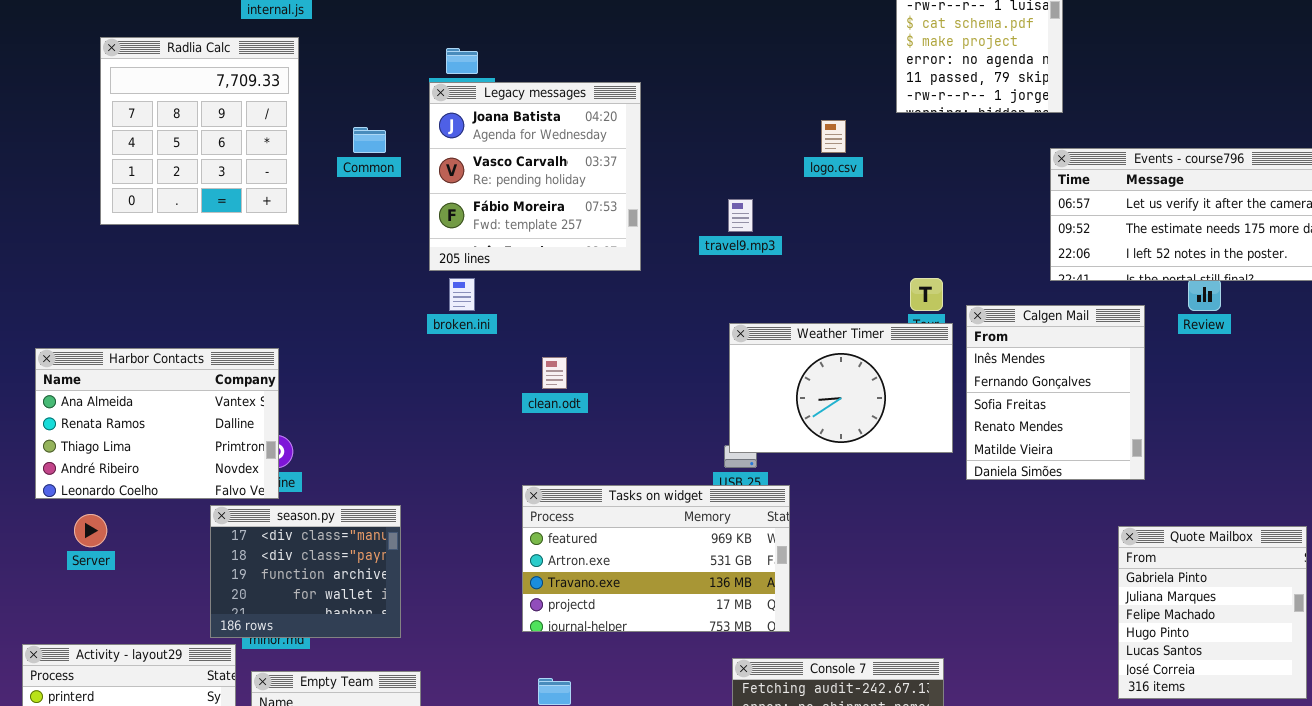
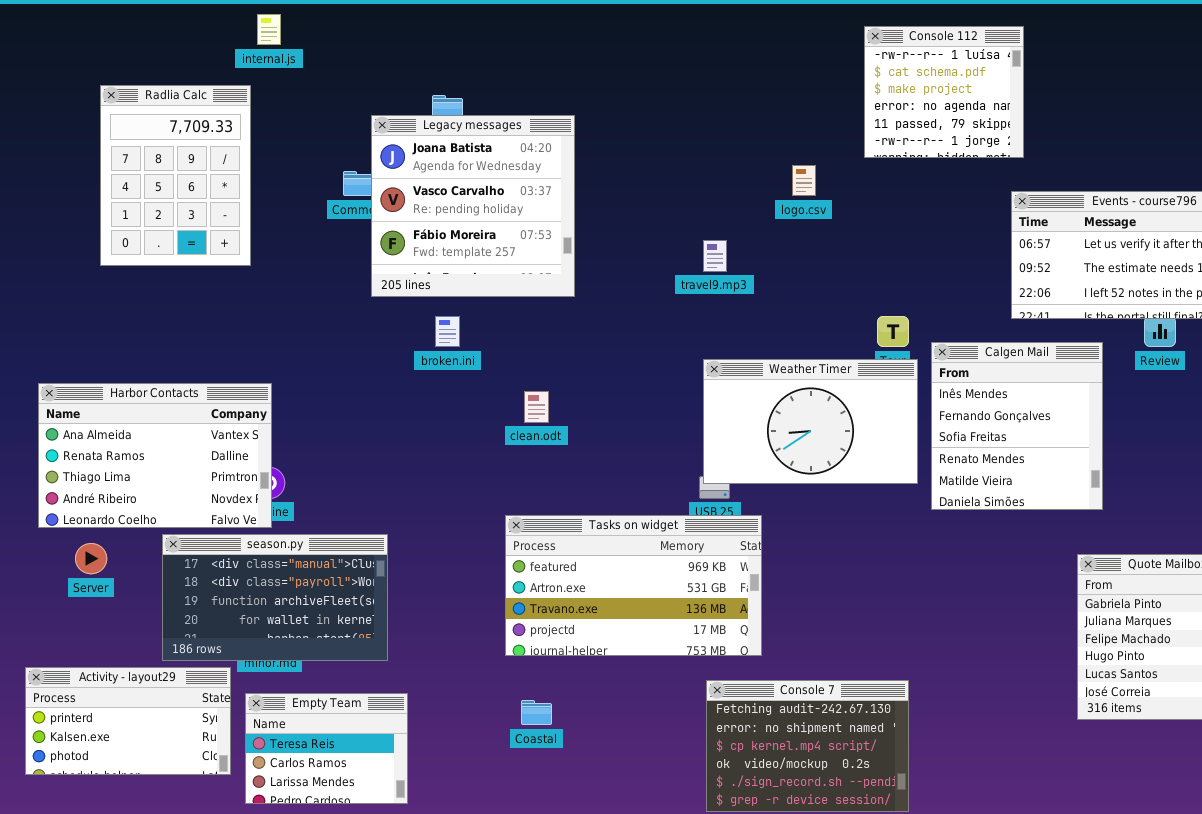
Radlia Calc: [100,37,299,225] -> [100,85,251,266], resized
Legacy messages: [429,82,641,271] -> [371,115,575,297], moved
season.py: [210,505,401,638] -> [162,534,388,661], resized

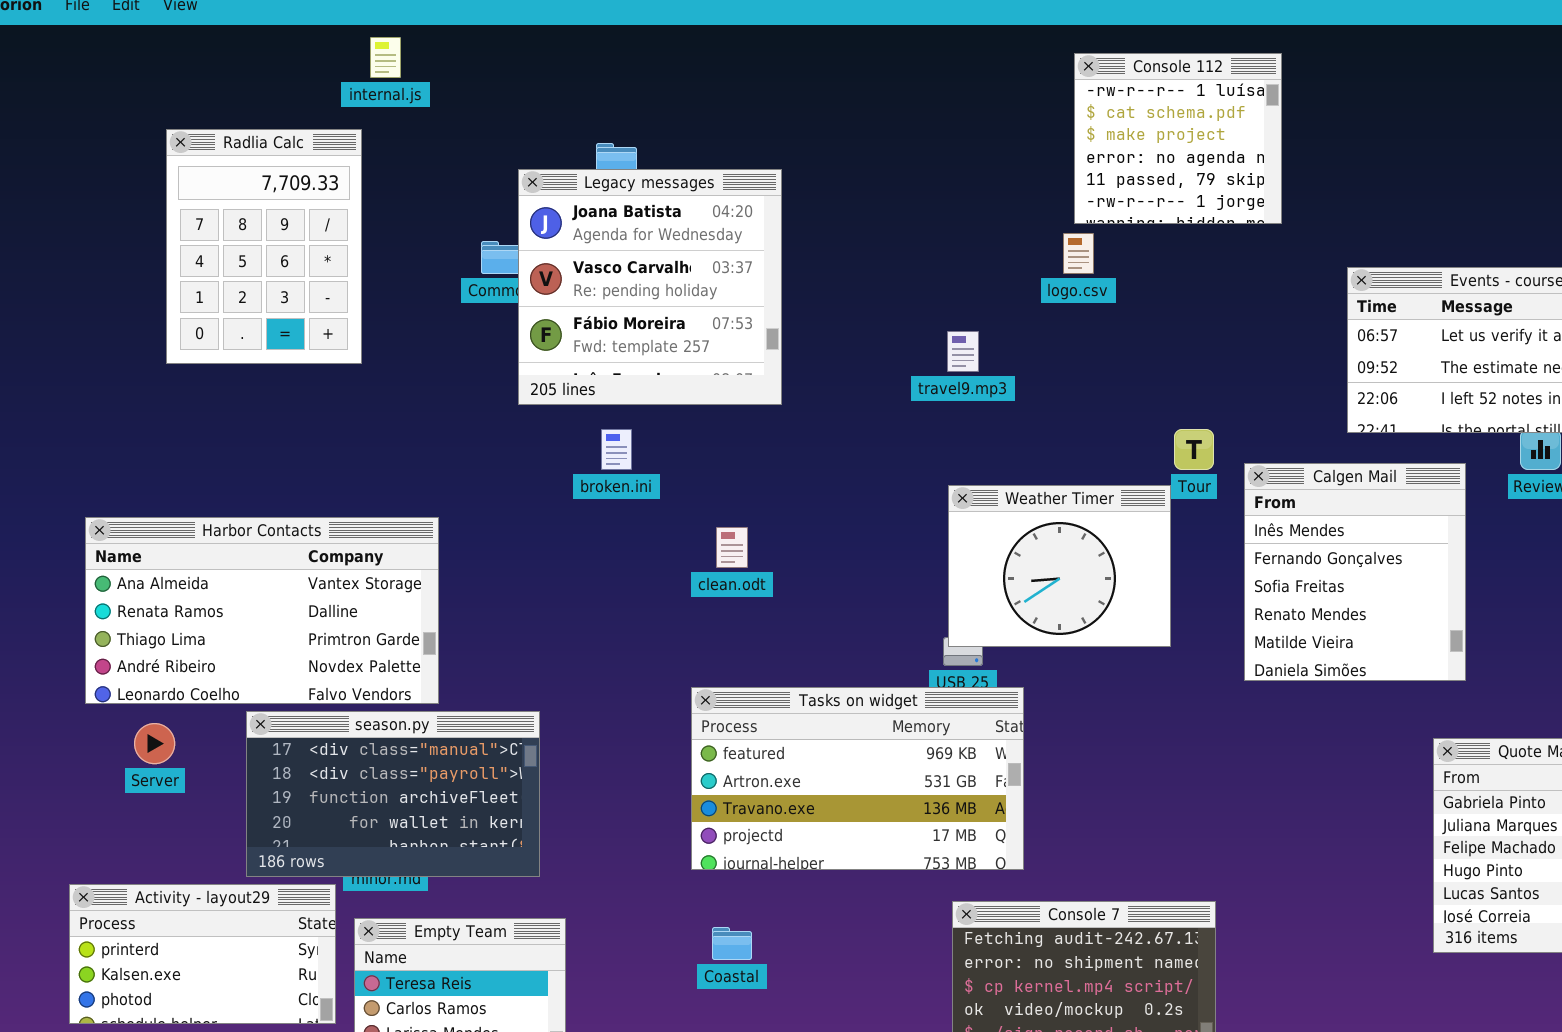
Console 112: [864,26,1024,158] -> [1074,53,1282,224], moved
Weather Timer: [703,359,918,484] -> [948,485,1171,647], resized
Harbor Contacts: [38,383,272,528] -> [85,517,439,704], resized

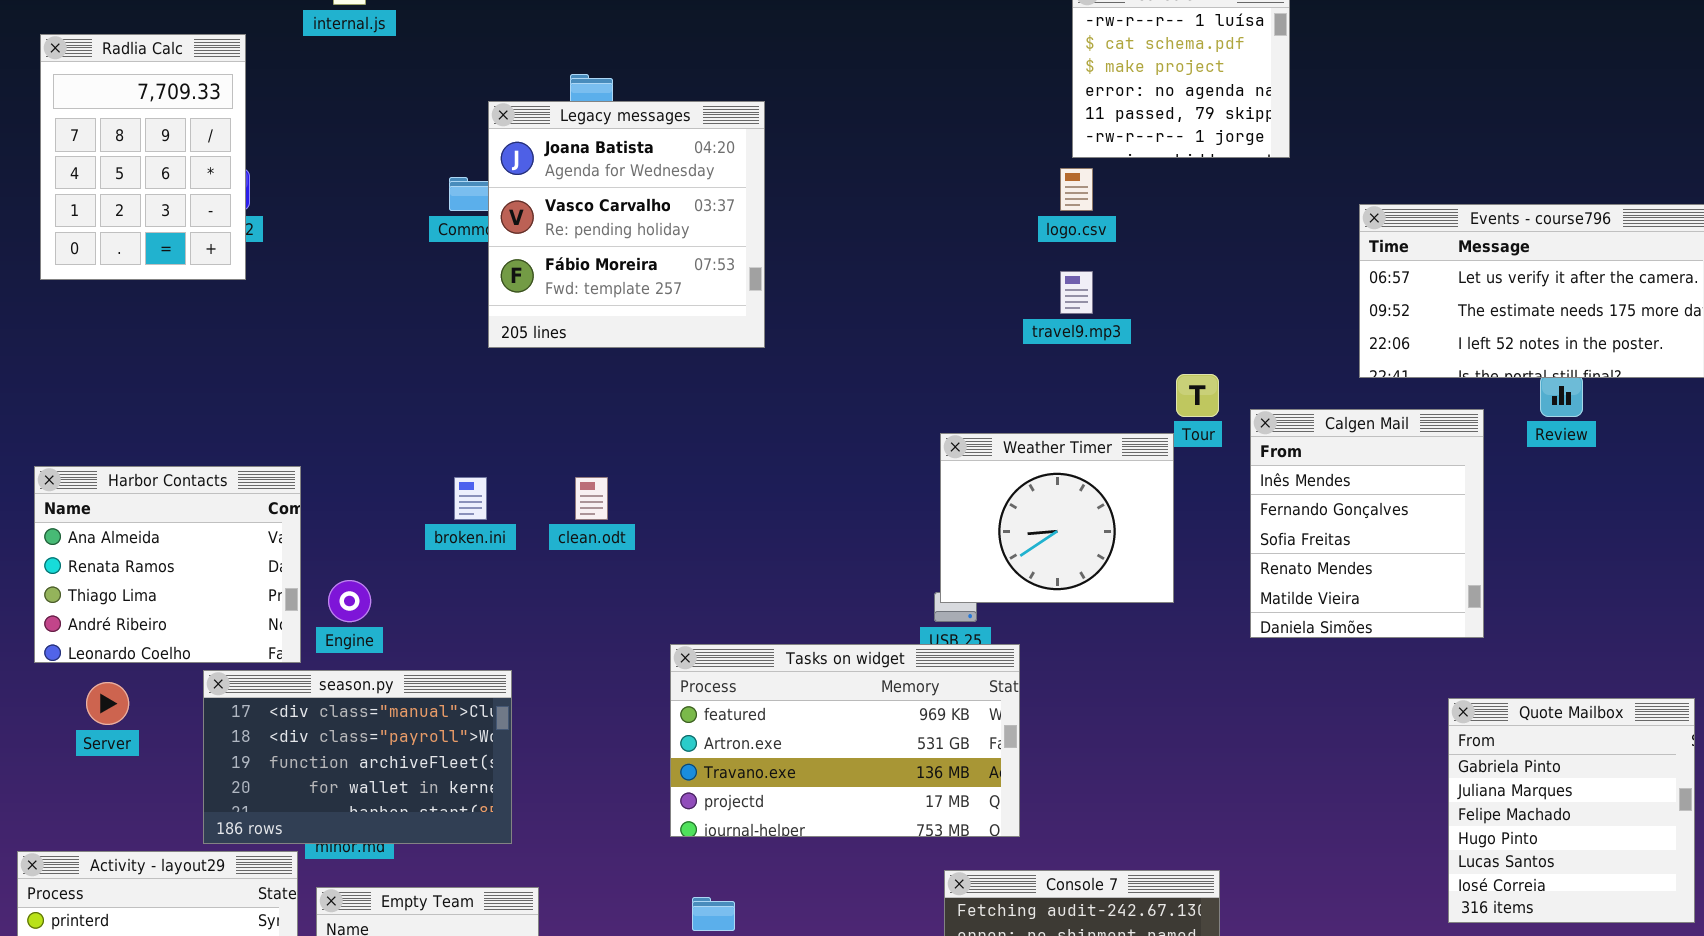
Radlia Calc: [166,129,362,364] -> [40,34,246,280], moved
travel9.mp3: [947,331,979,372] -> [1060,271,1093,314], moved
broken.ini: [601,429,632,470] -> [454,477,487,520], moved
Harbor Contacts: [85,517,439,704] -> [34,466,301,663], resized
clean.odt: [716,527,748,568] -> [575,477,608,520], moved

